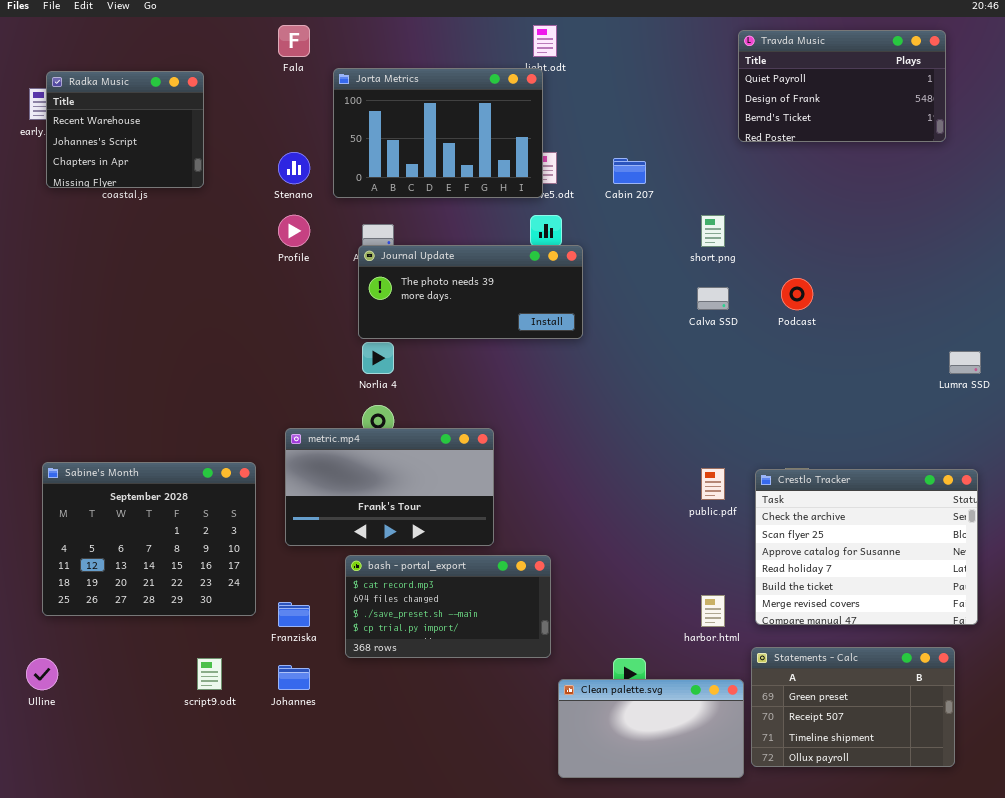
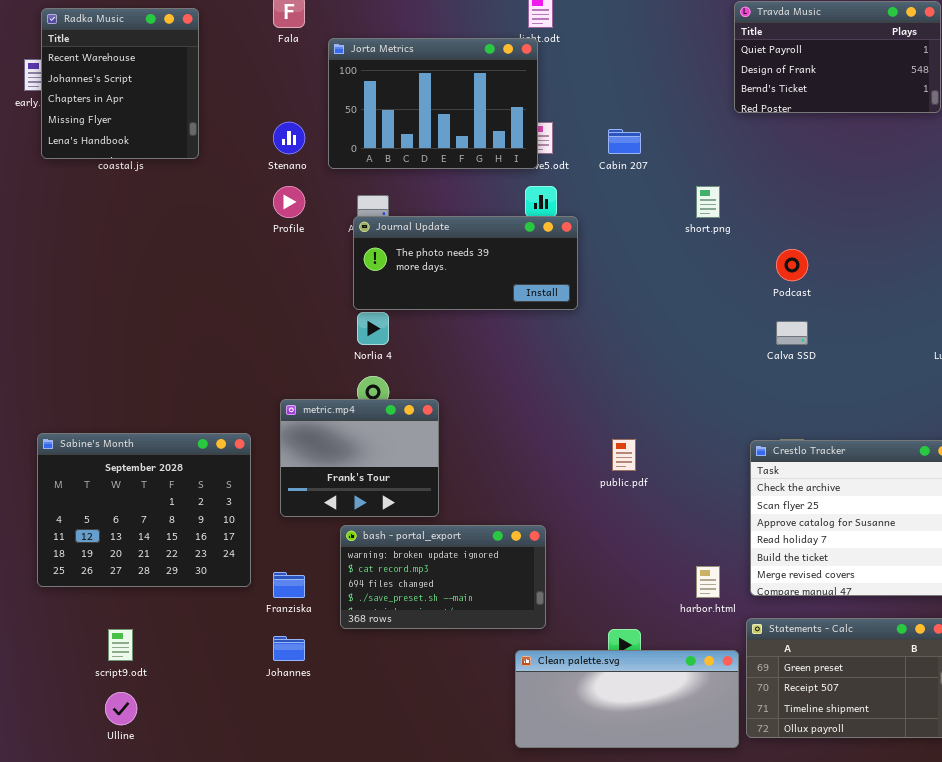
Radka Music: [46,71,204,188] -> [41,8,199,159], resized
Calva SSD: [697,287,729,310] -> [776,321,808,345], moved
metric.mp4: [285,428,494,546] -> [280,399,439,517], resized
public.pdf: [701,468,725,500] -> [612,439,636,471], moved
bash - portal_export: [345,555,551,658] -> [340,525,546,629], scrolled up 1 row
Ulline: [26,658,58,690] -> [105,692,137,725], moved
script9.odt: [197,658,222,690] -> [108,629,133,661], moved
Clean palette.svg: [558,679,744,778] -> [515,650,739,748], resized

